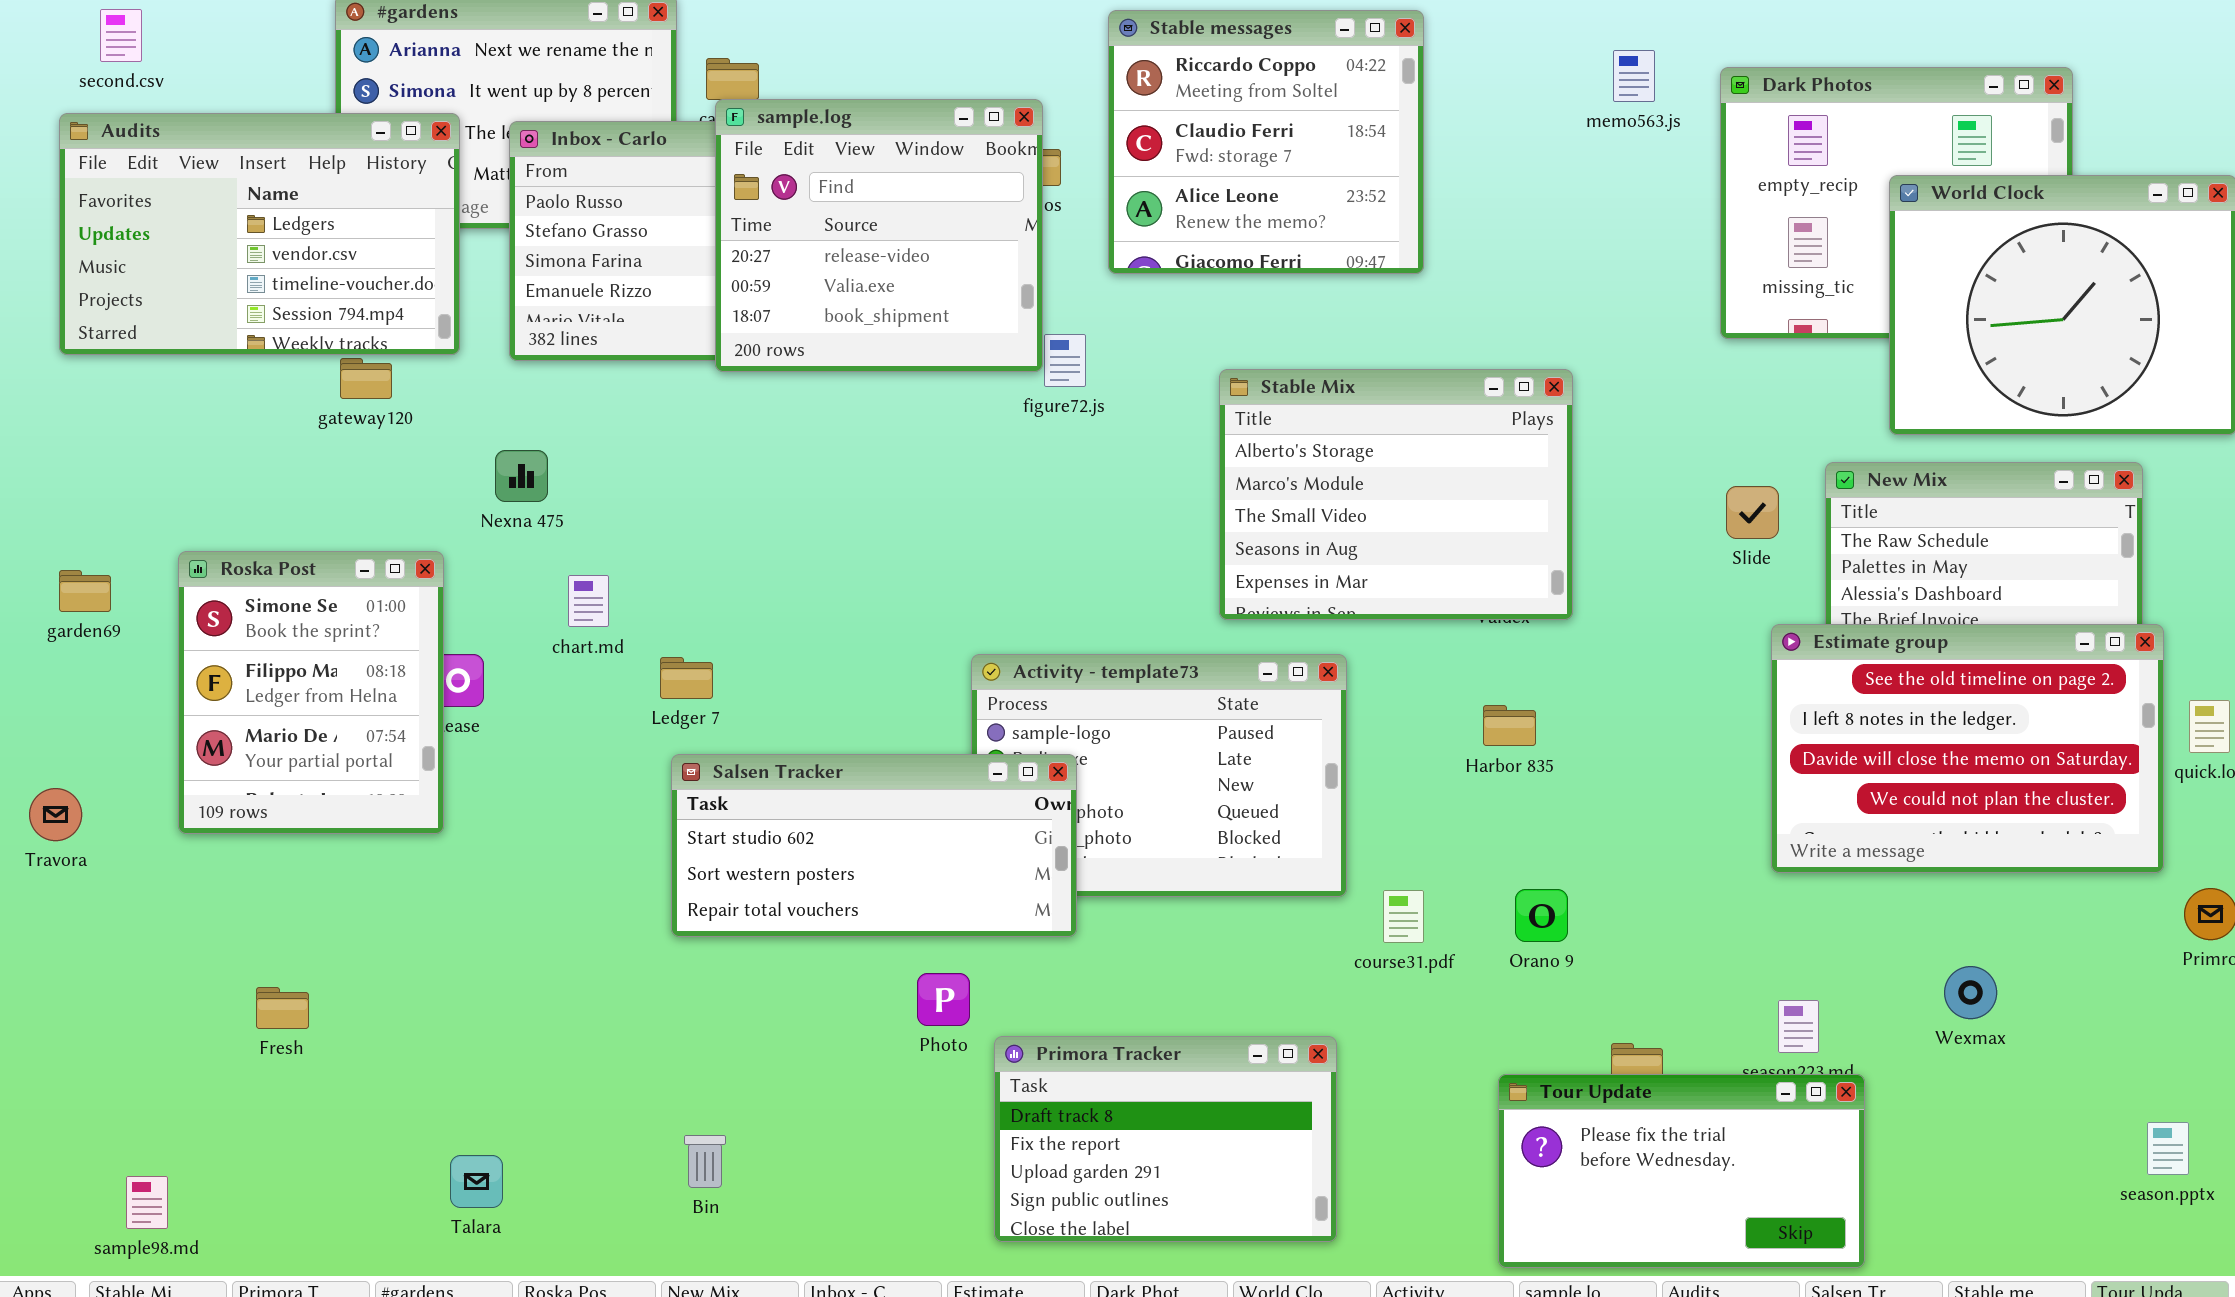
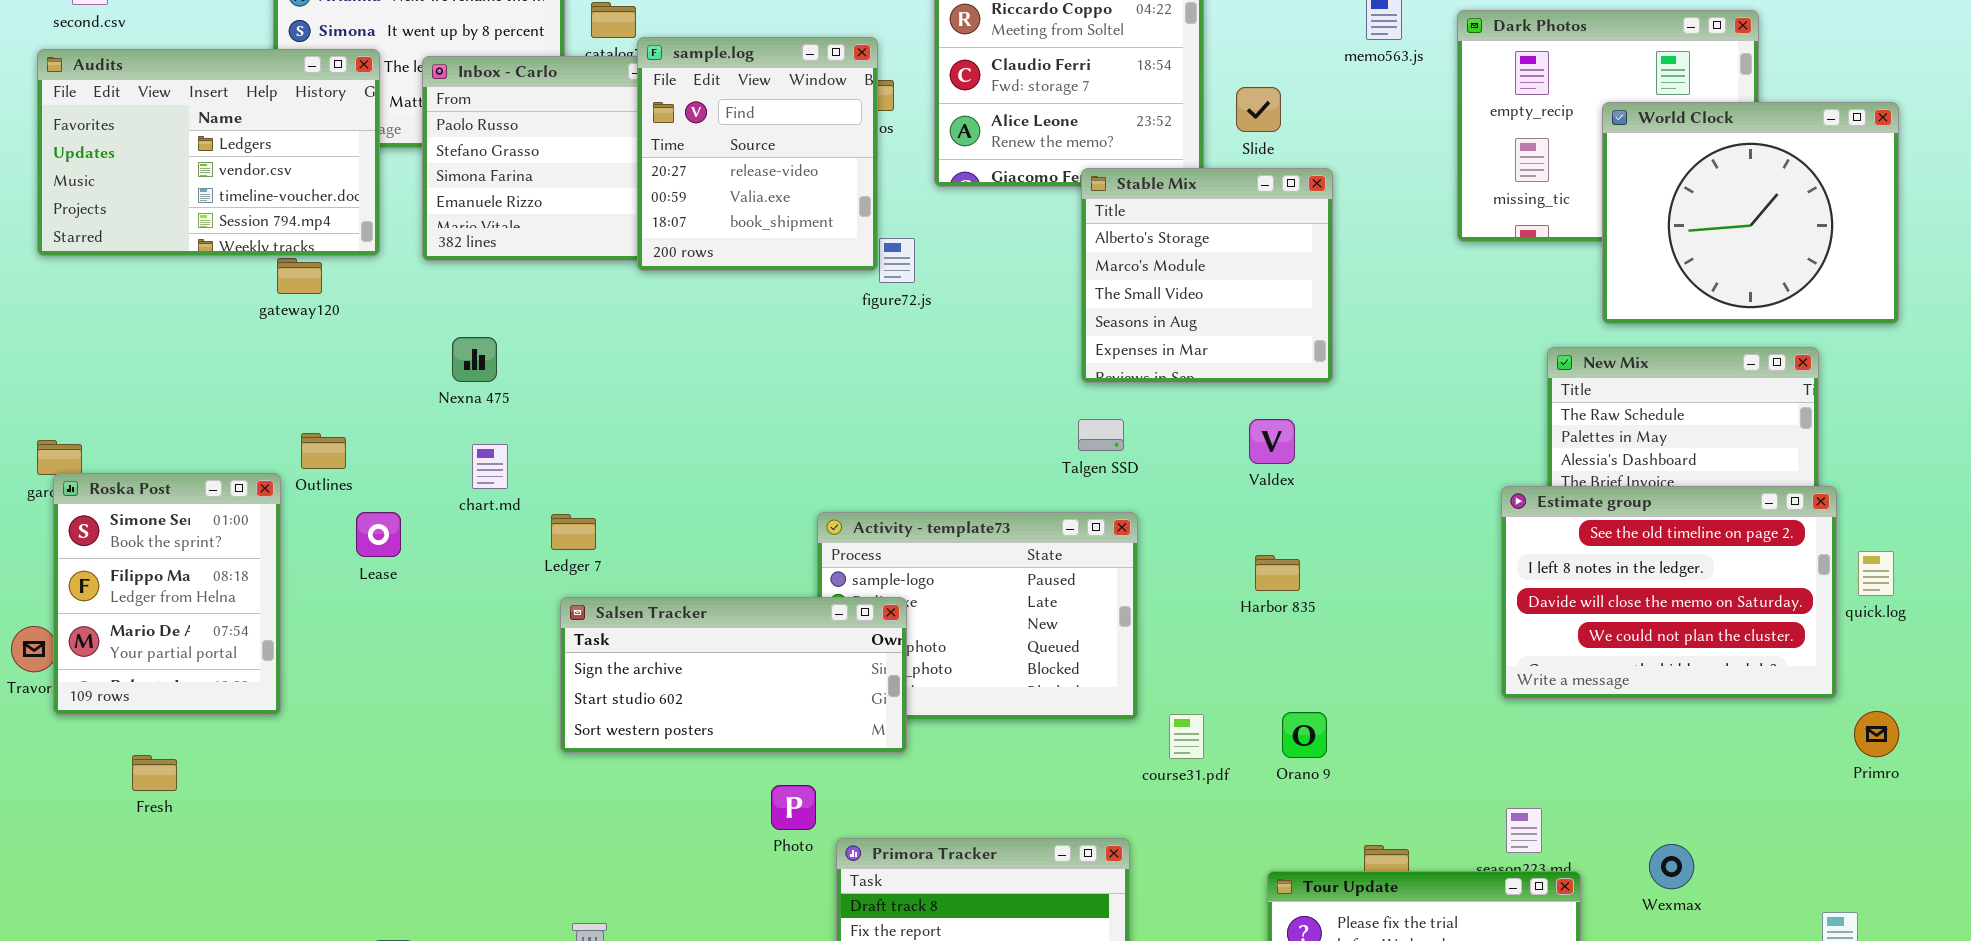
sample.log: [715,99,1043,372] -> [637,37,878,271], resized
Stable Mix: [1219,369,1573,620] -> [1081,168,1333,383], moved, resized
Nexna 475: [495,450,548,502] -> [452,337,497,382], moved
Slide: [1726,486,1779,539] -> [1236,87,1281,132], moved
Roska Post: [178,551,444,834] -> [53,473,281,715], moved
Salsen Tracker: [671,754,1077,937] -> [560,597,907,753], scrolled up 1 row
Wexmax: [1944,966,1997,1019] -> [1649,844,1694,889], moved
Fresh: [256,987,309,1029] -> [132,755,177,791], moved

